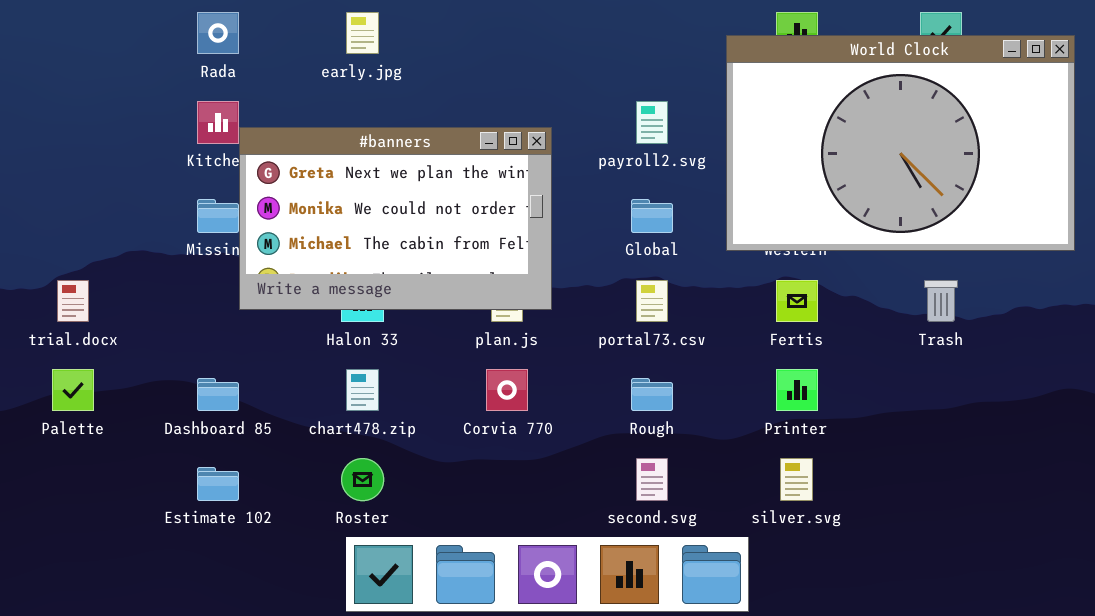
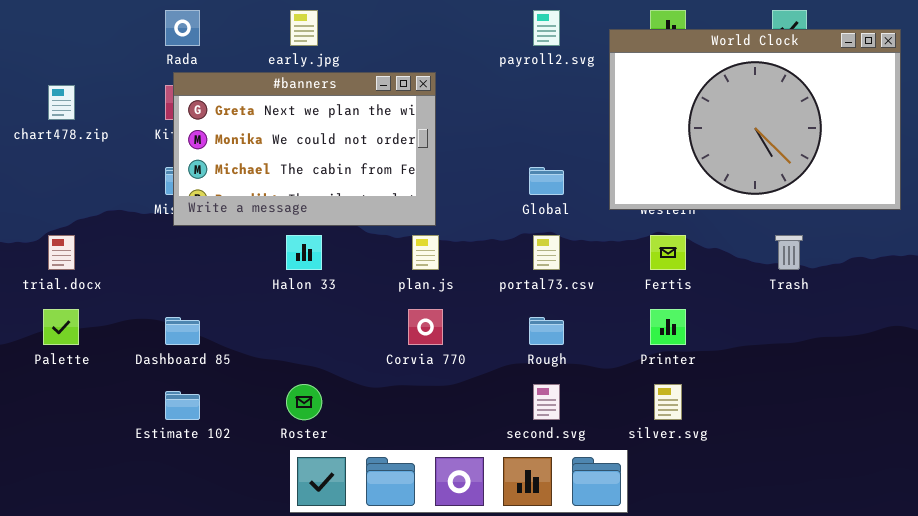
payroll2.svg: [636,101,668,144] -> [533,10,560,46], moved
#banners: [239,127,552,310] -> [173,72,436,226], moved
chart478.zip: [346,369,379,411] -> [48,85,75,120], moved

